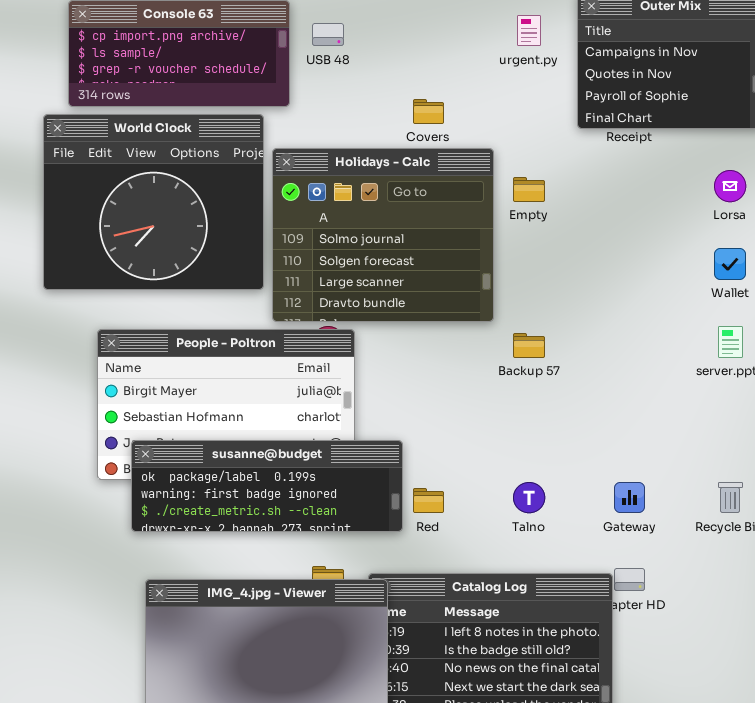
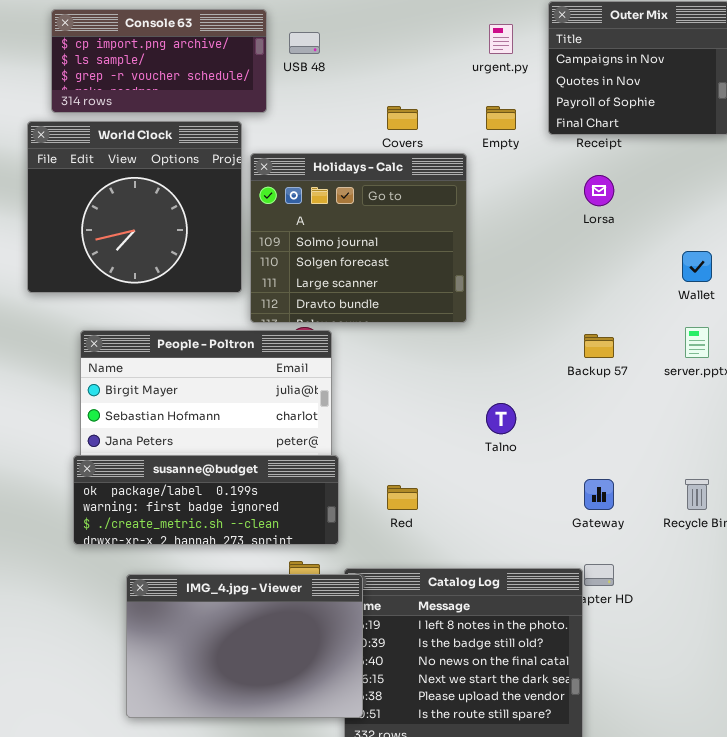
Lorsa: [714,170,746,202] -> [584,175,614,206], moved
Empty: [513,177,545,202] -> [486,106,516,130], moved
Backup 57: [513,333,545,358] -> [584,334,614,358], moved
susanne@budget: [131,440,403,532] -> [73,455,339,545], moved
Talno: [513,482,545,513] -> [486,403,516,434], moved

